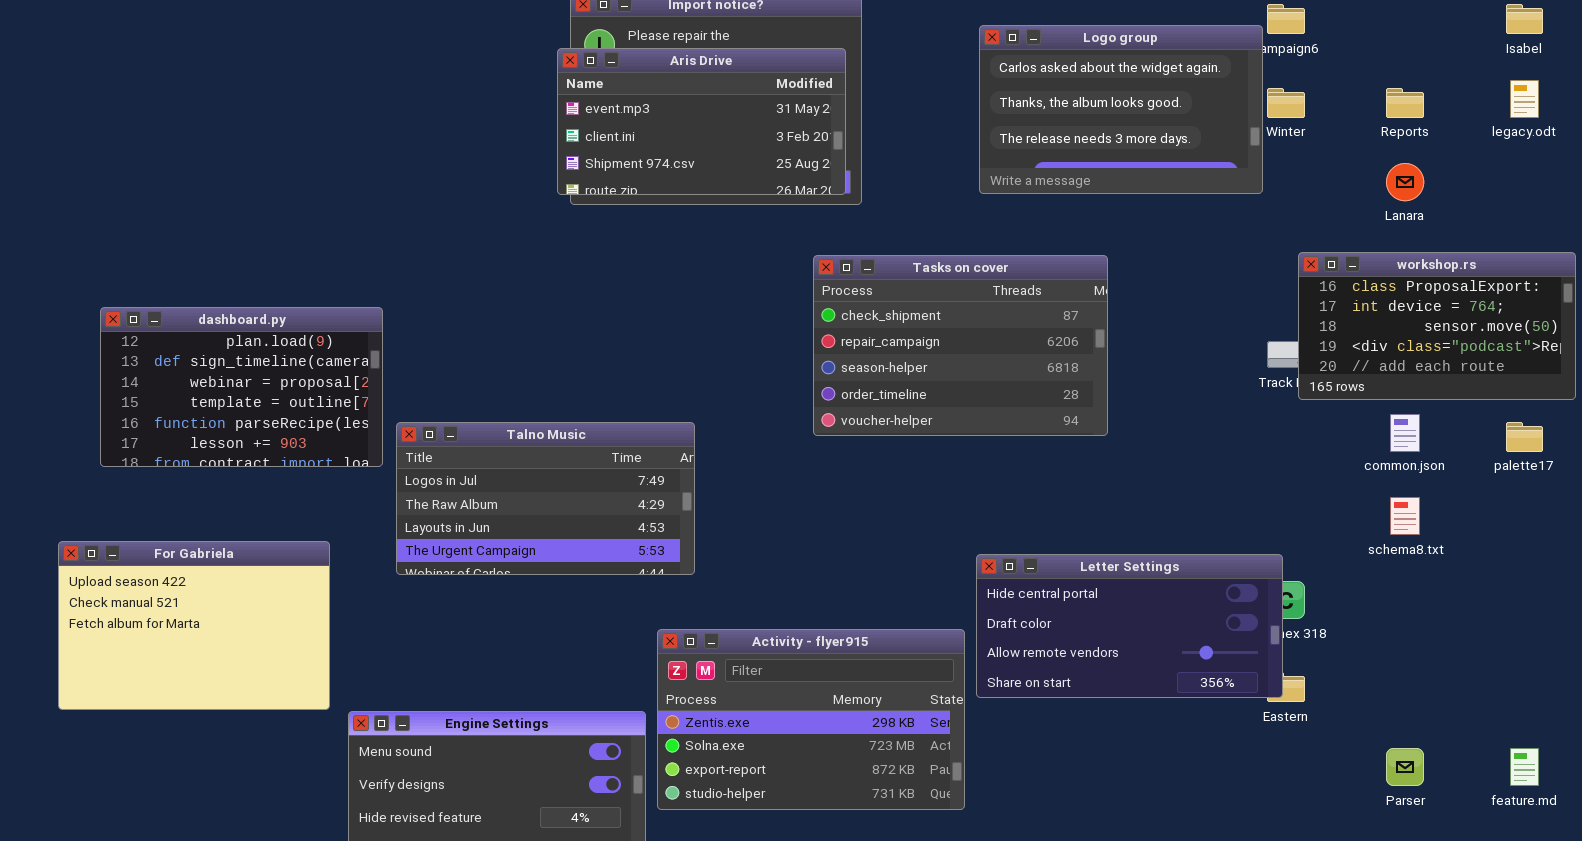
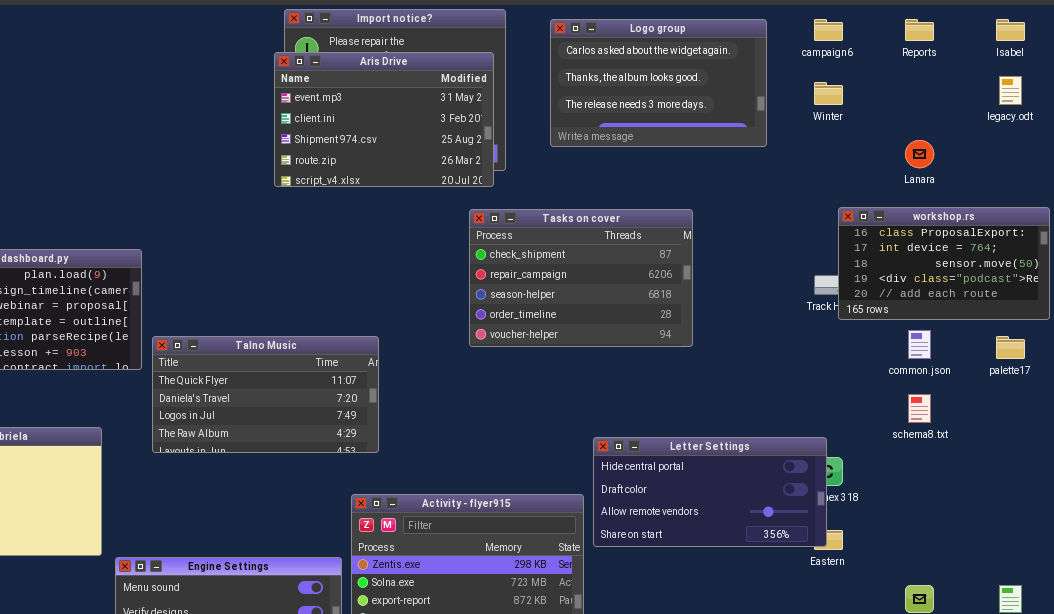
Logo group: [979,25,1263,194] -> [550,19,767,147], moved
Aris Drive: [557,48,846,195] -> [274,52,494,187], resized
Reports: [1386,88,1424,118] -> [905,19,934,41], moved
Talno Music: [396,422,695,575] -> [152,336,379,453], scrolled up 2 rows

